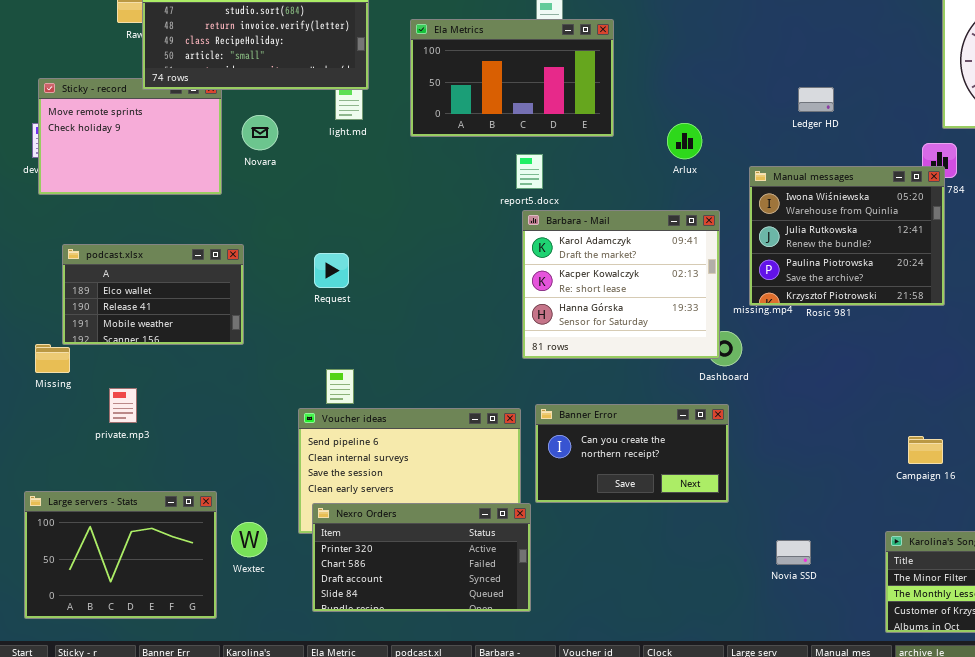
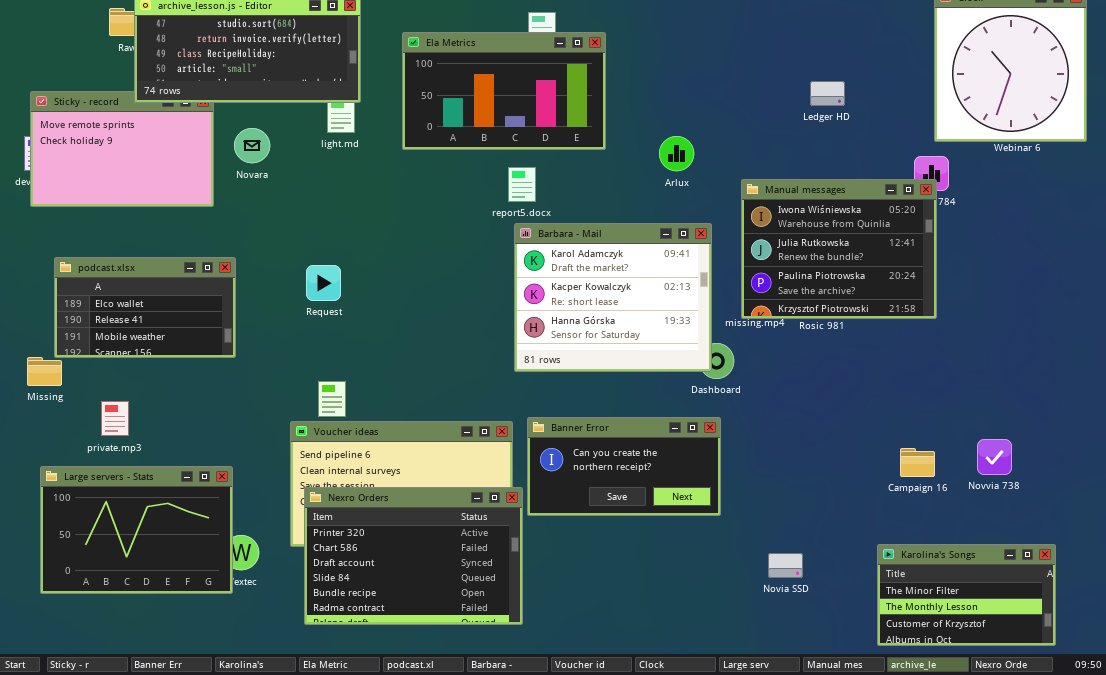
Ledger HD: [798,87,834,112] -> [810,81,845,106], moved
Large servers - Stats: [24,491,217,619] -> [40,466,233,594], moved
Nexro Orders: [312,503,531,612] -> [304,487,523,625], resized

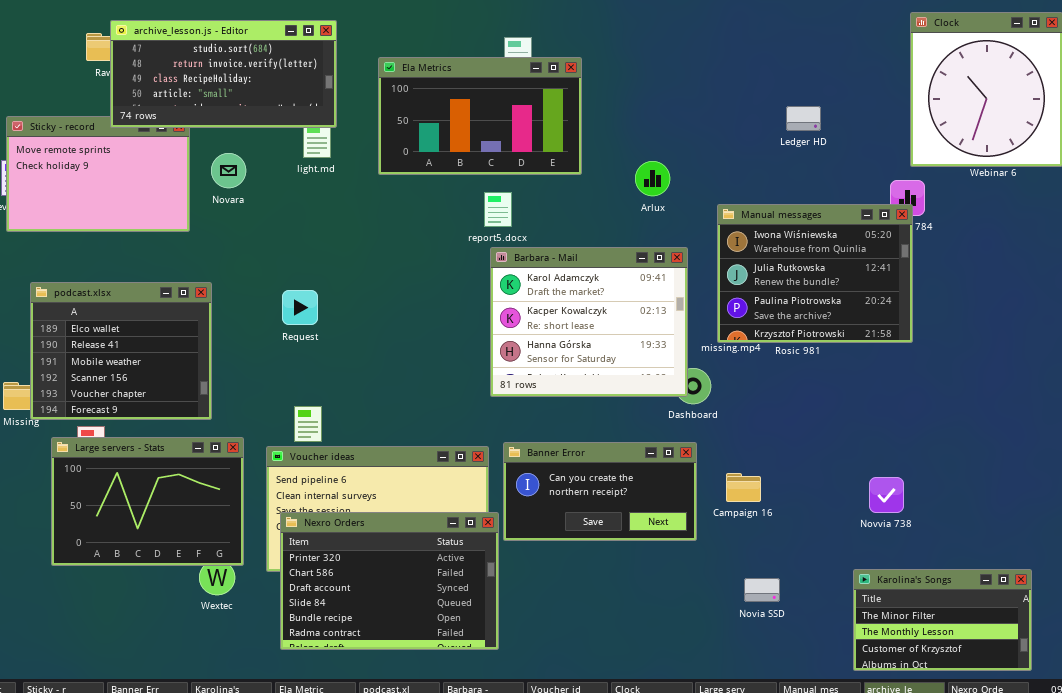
podcast.xlsx: [54,257,236,358] -> [30,282,212,420], resized
Novvia 738: [977,439,1012,475] -> [869,477,904,513], moved
Campaign 16: [900,448,935,477] -> [726,473,761,502], moved
Large servers - Stats: [40,466,233,594] -> [51,437,244,566], moved

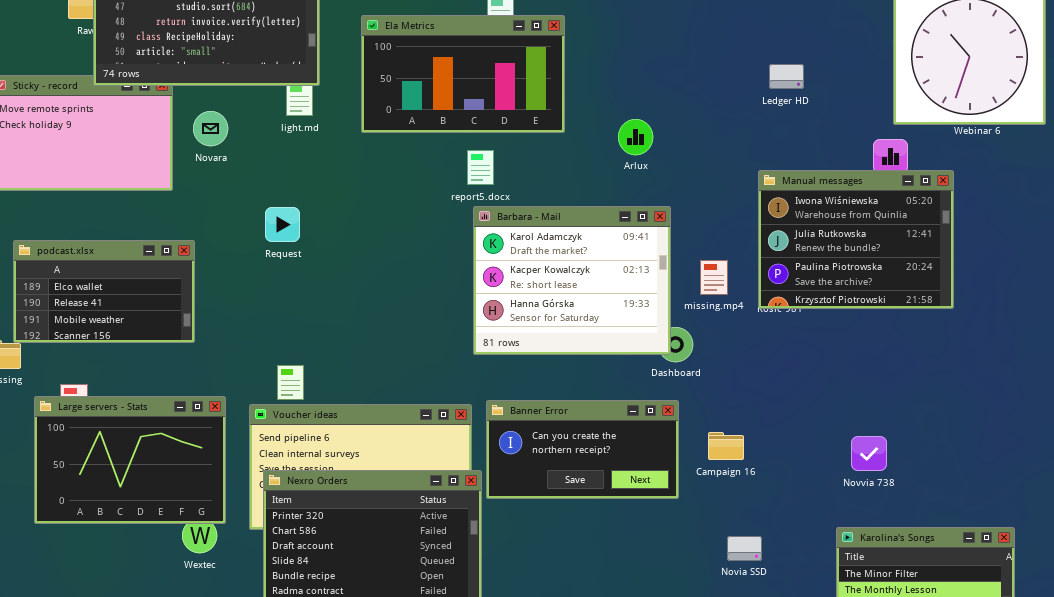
Manual messages: [717,204,913,343] -> [758,170,954,309], moved
podcast.xlsx: [30,282,212,420] -> [13,240,195,343], resized
Request: [282,290,318,325] -> [265,207,300,242], moved

